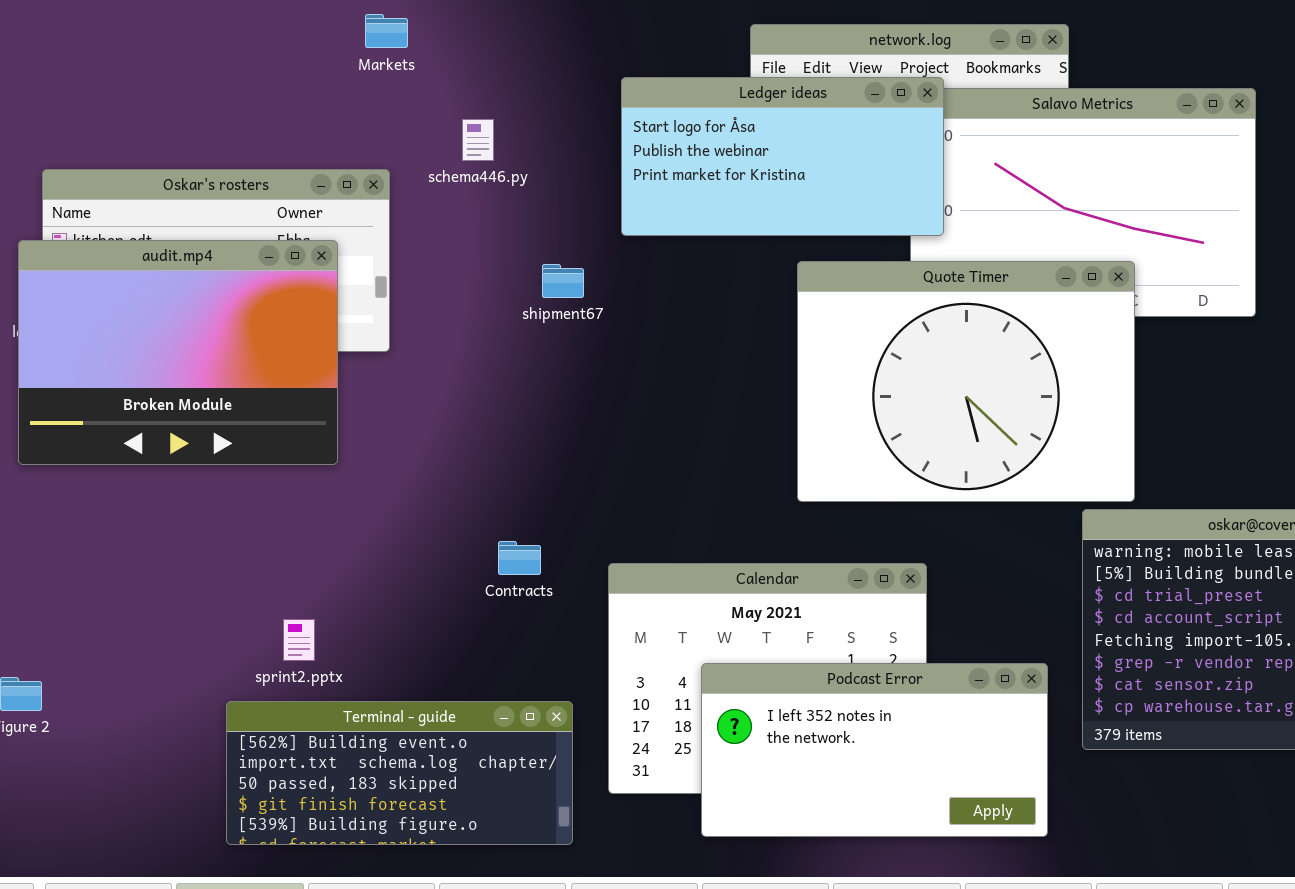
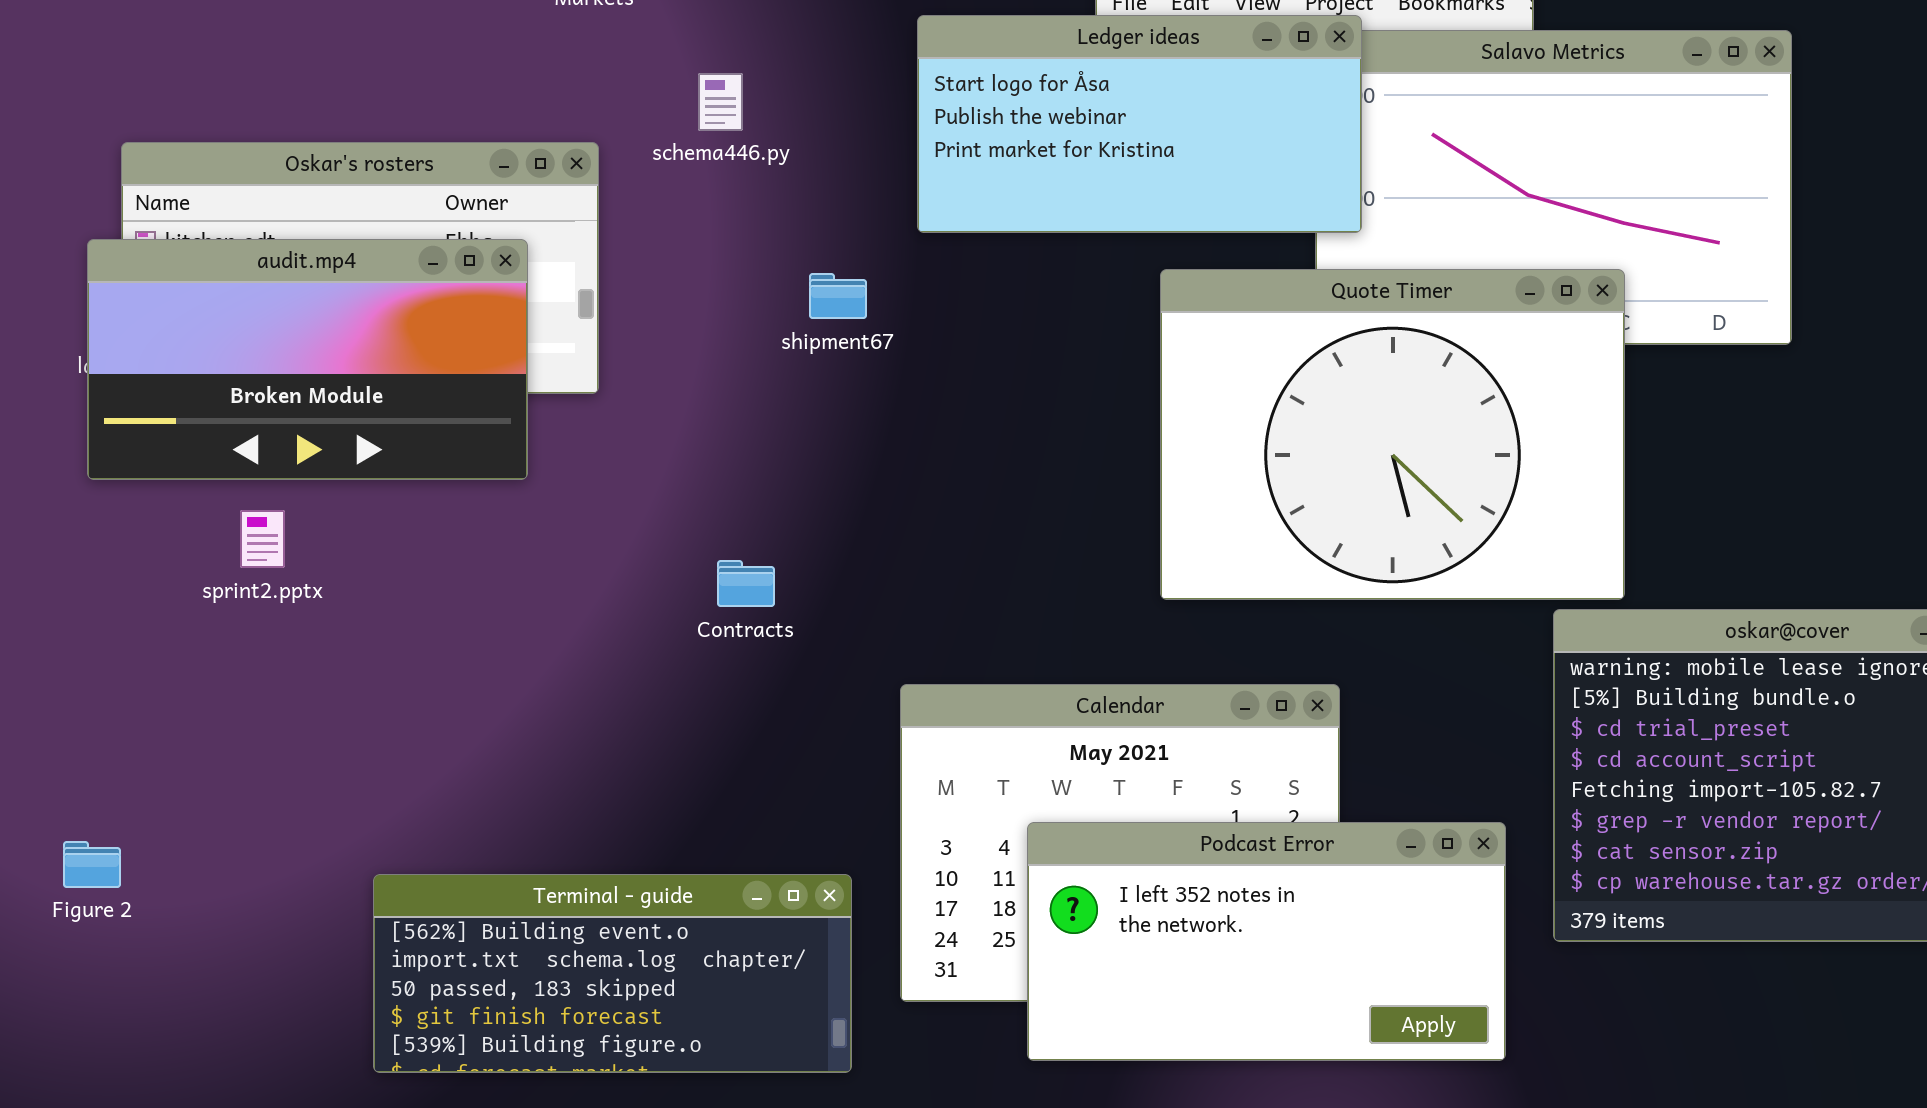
audit.mp4: [18,240,338,465] -> [87,239,528,480], resized
Contracts: [498,541,541,575] -> [717,560,775,607], moved
sprint2.pptx: [283,619,315,661] -> [240,510,285,568], moved

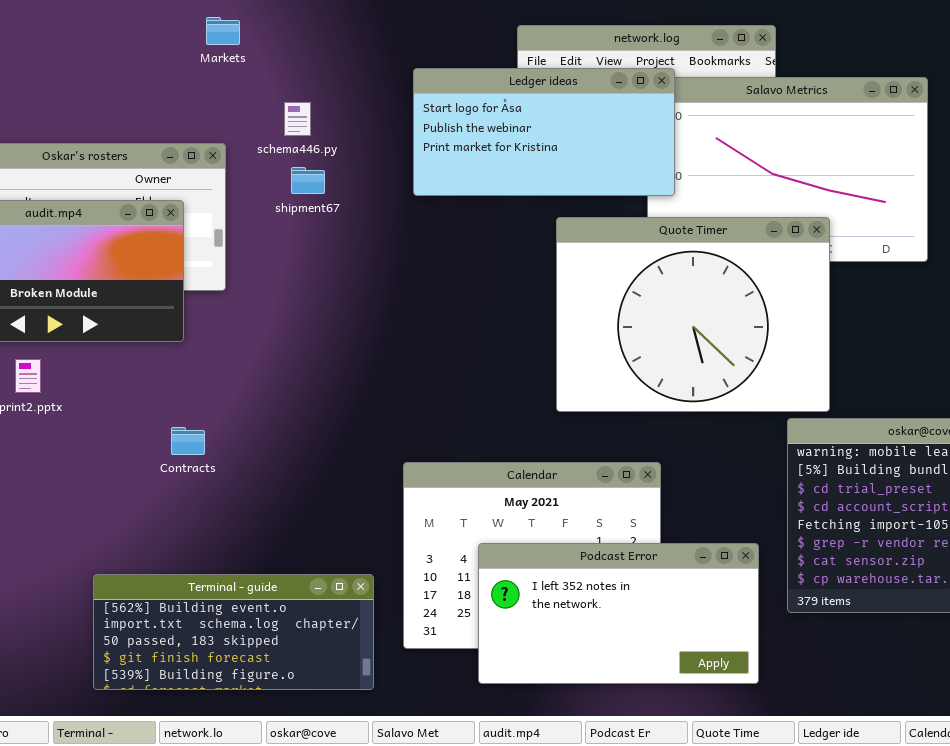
shipment67: [809,273,867,319] -> [291,167,325,194], moved
Contracts: [717,560,775,607] -> [171,427,205,455], moved

